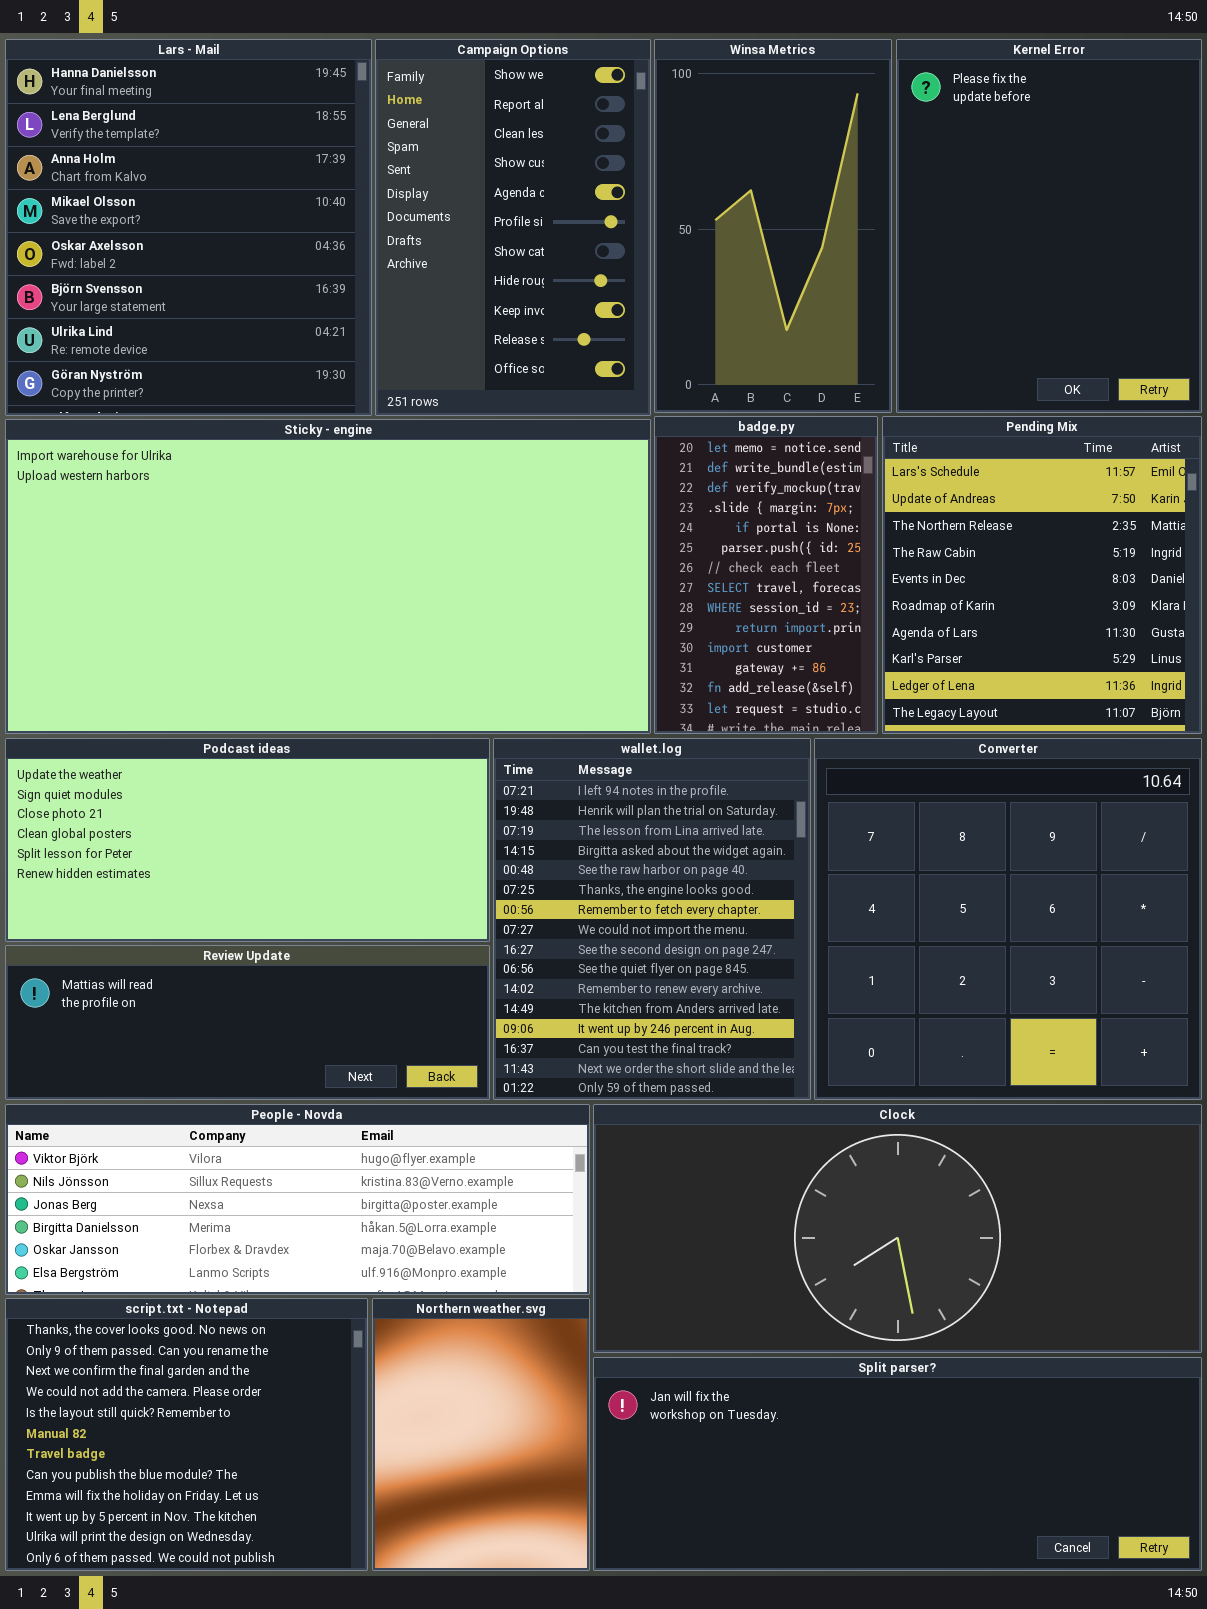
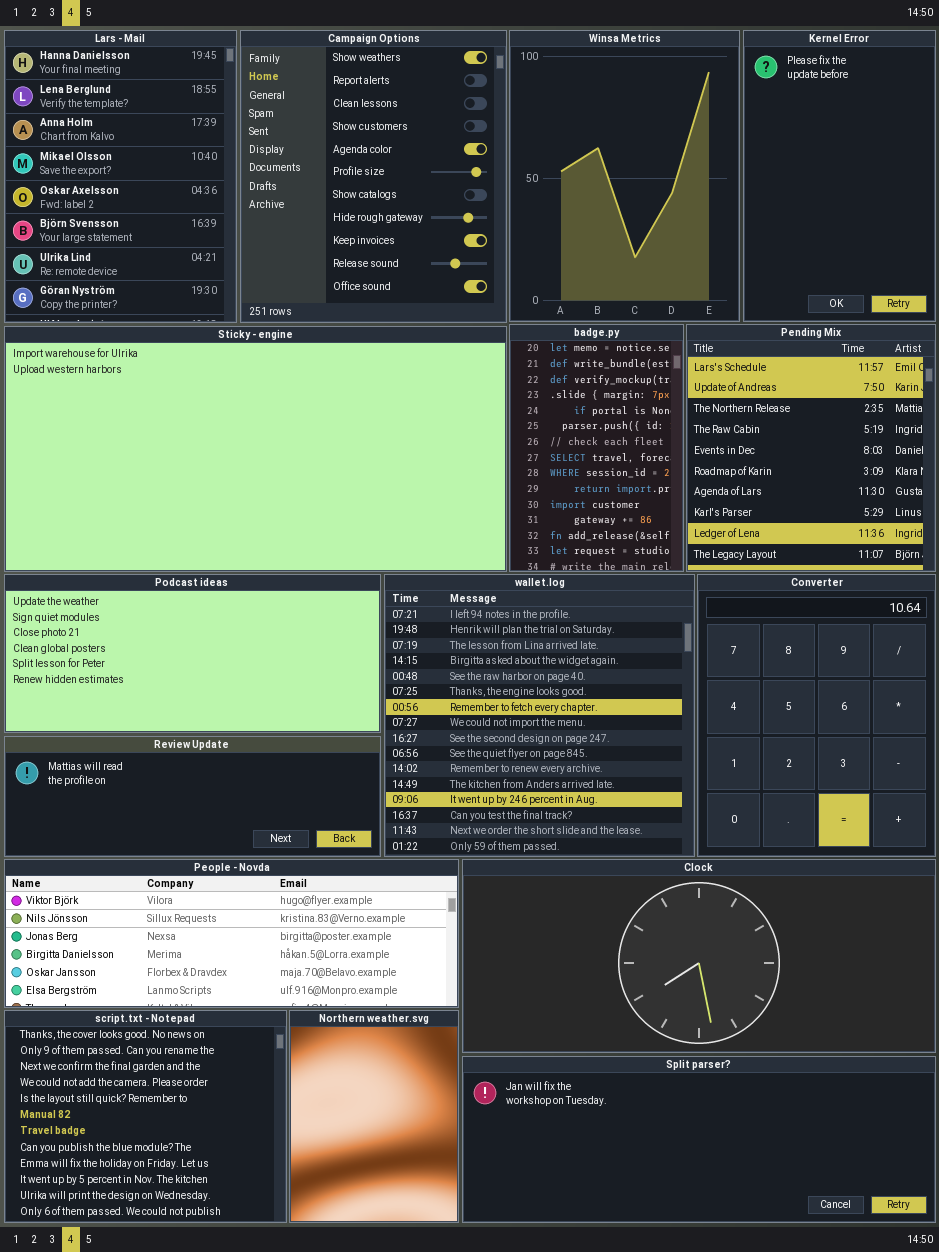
Lars - Mail: [5,39,372,416] -> [4,30,237,323], resized
Campaign Options: [375,39,651,416] -> [240,30,507,323], resized
Winsa Metrics: [654,39,892,413] -> [509,30,740,322], resized
Kernel Error: [896,39,1202,413] -> [743,30,936,322], resized
wallet.log: [493,738,811,1100] -> [384,574,695,857], resized
Converter: [814,738,1202,1100] -> [697,574,936,857], resized

